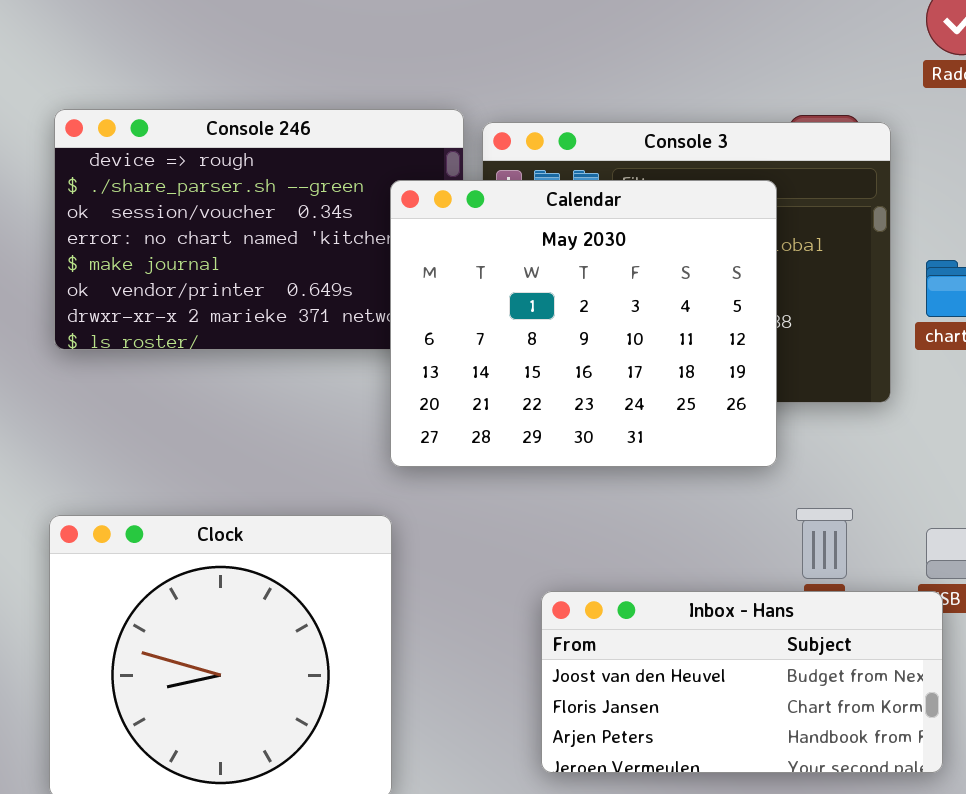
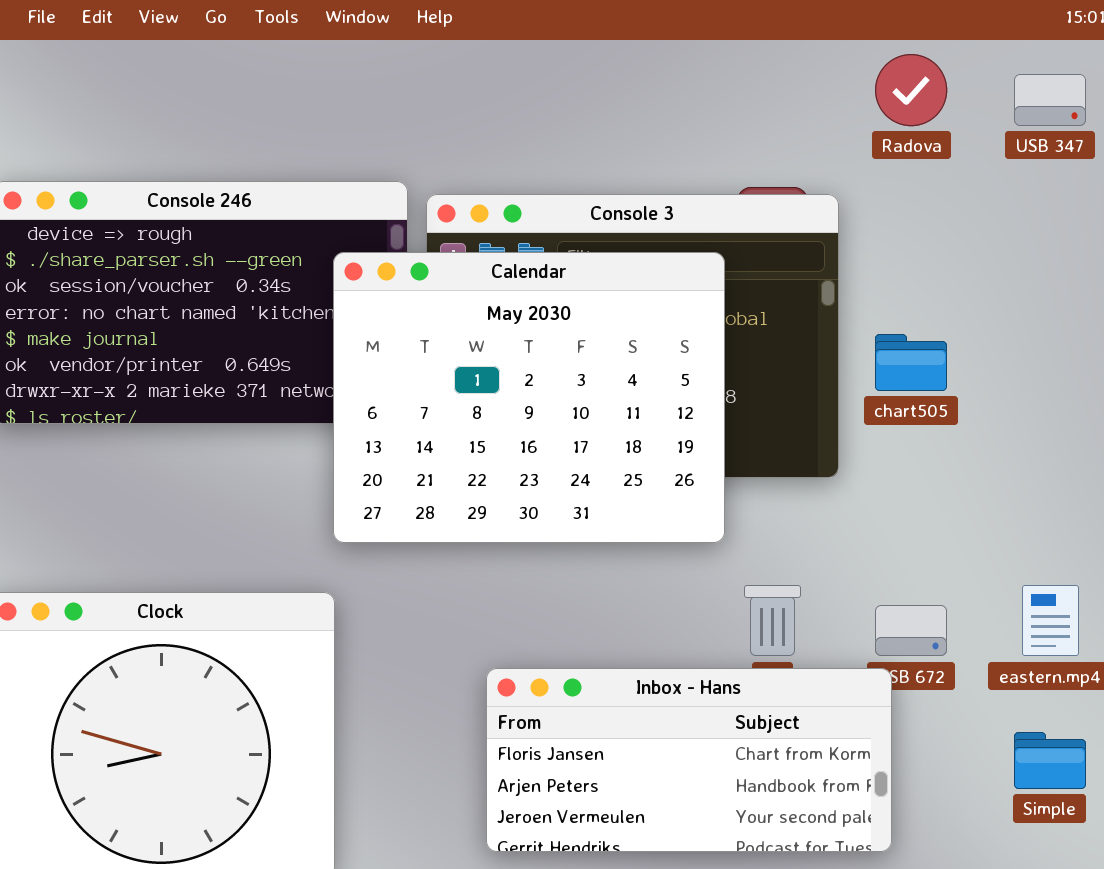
Inbox - Hans: [541,591,943,773] -> [486,668,892,852], scrolled down 1 row

